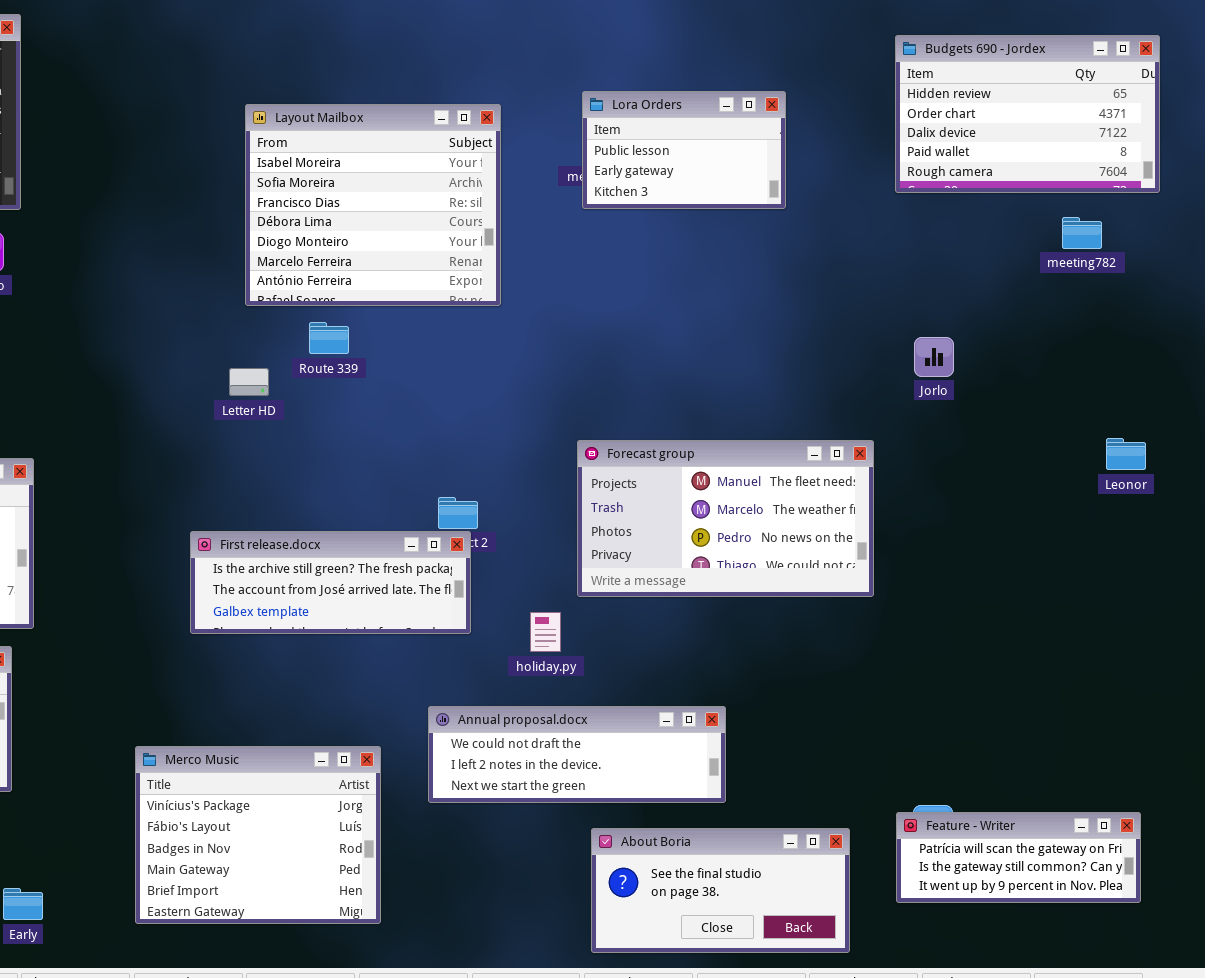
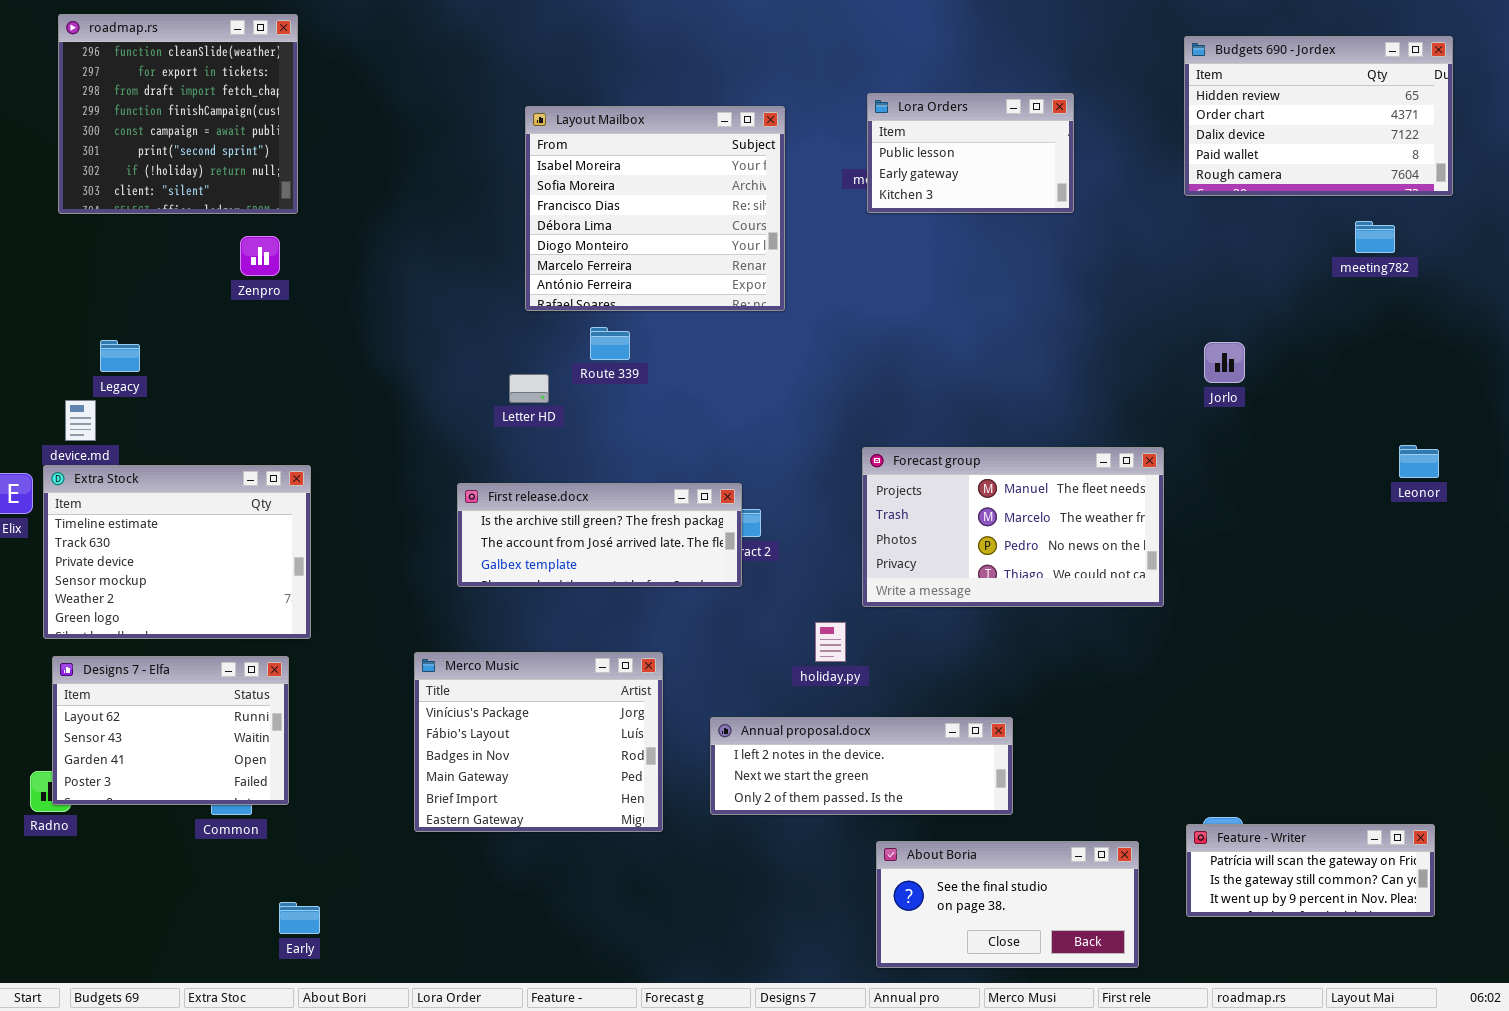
First release.docx: [190,531,471,634] -> [457,483,742,587], moved
Annual proposal.docx: [428,706,726,803] -> [710,717,1013,815], scrolled down 1 row
Merco Music: [135,746,381,924] -> [414,652,663,832], moved

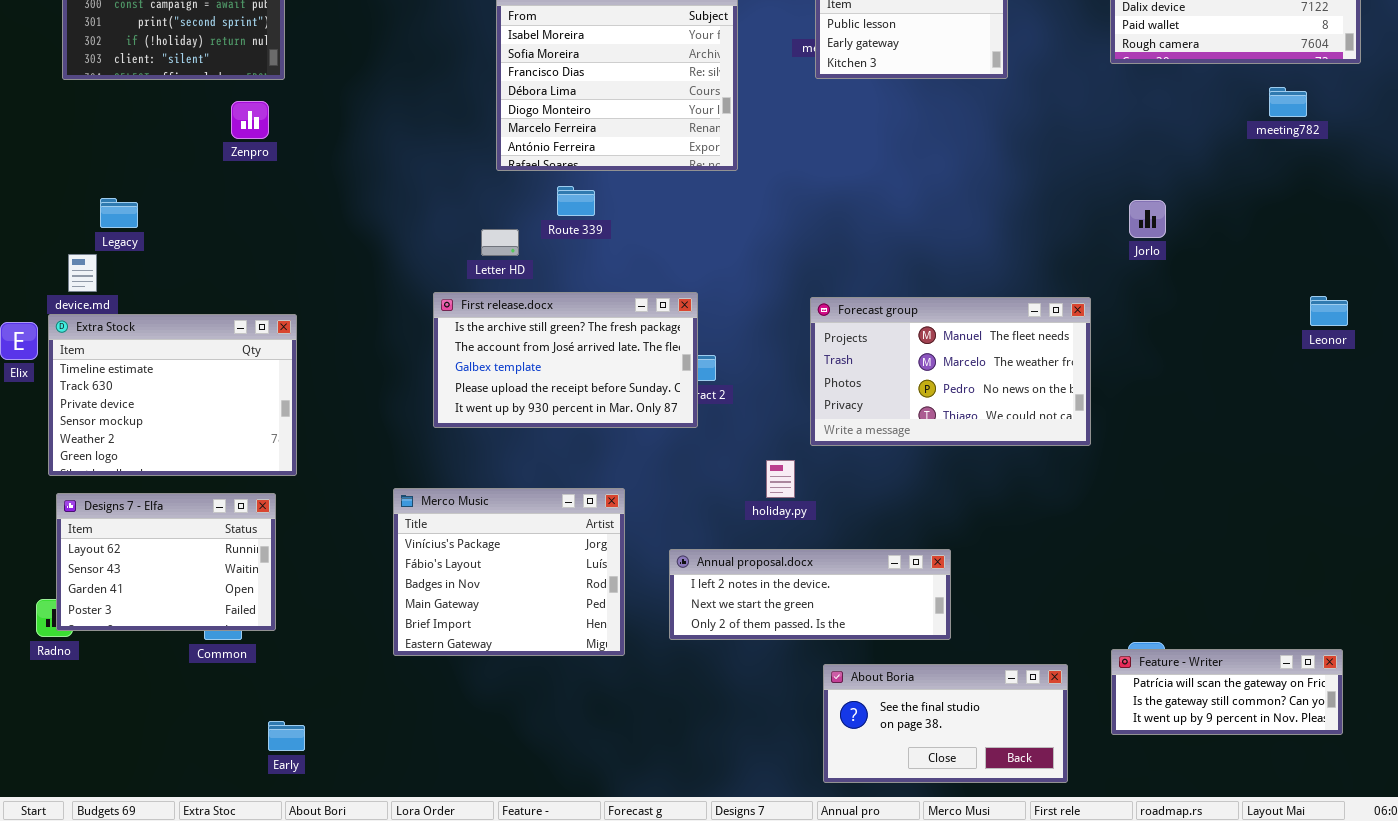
First release.docx: [457,483,742,587] -> [433,292,698,428], resized

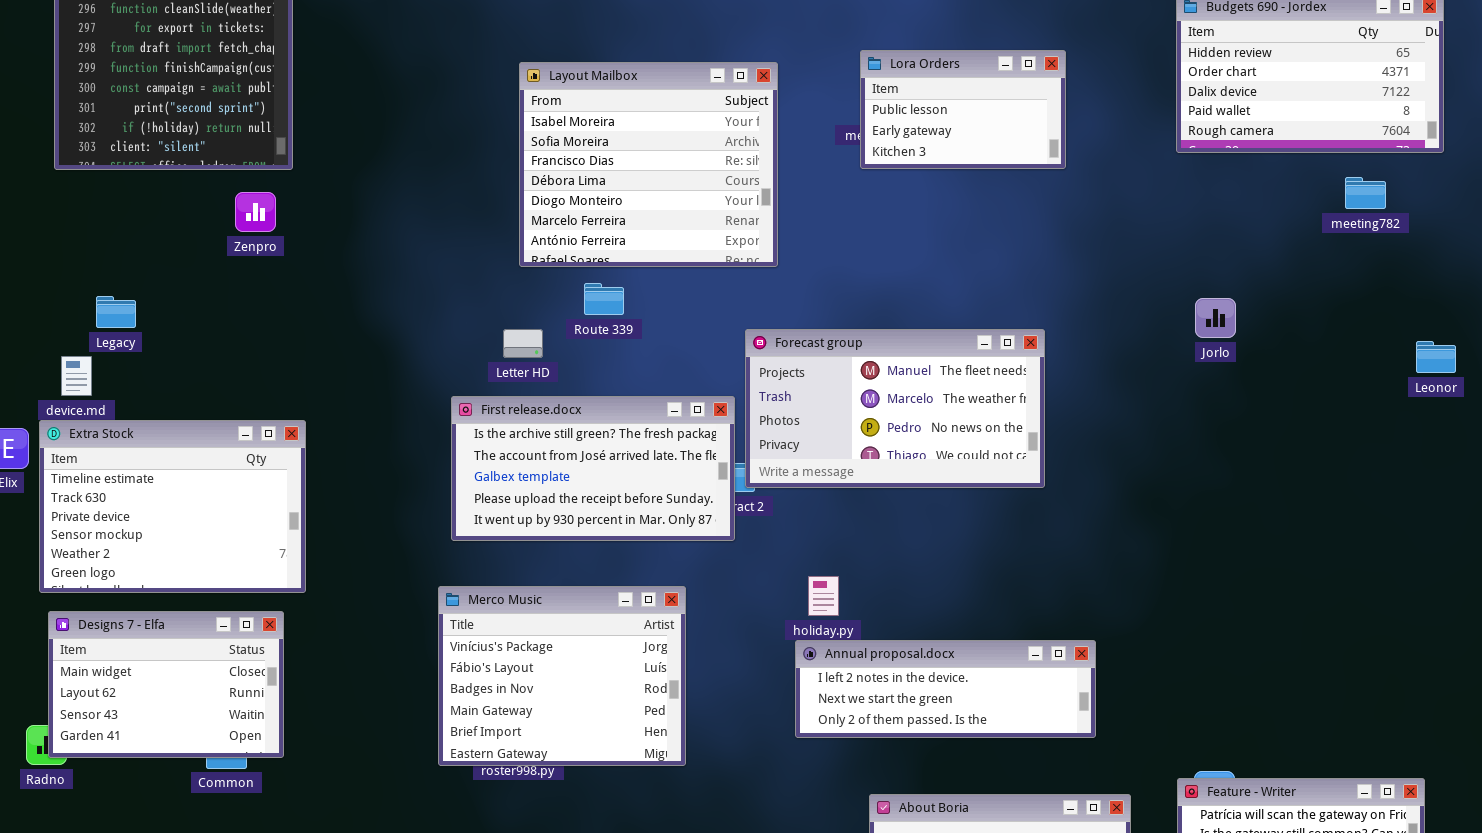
Leonor: [1310,296,1348,326] -> [1416,341,1456,373], moved
Forecast group: [810,297,1091,446] -> [745,329,1045,488], moved
Merco Music: [393,488,625,656] -> [438,586,686,766], moved
Designs 7 - Elfa: [56,493,276,631] -> [48,611,284,758], scrolled up 1 row
Annual proposal.docx: [669,549,951,640] -> [795,640,1096,738], moved

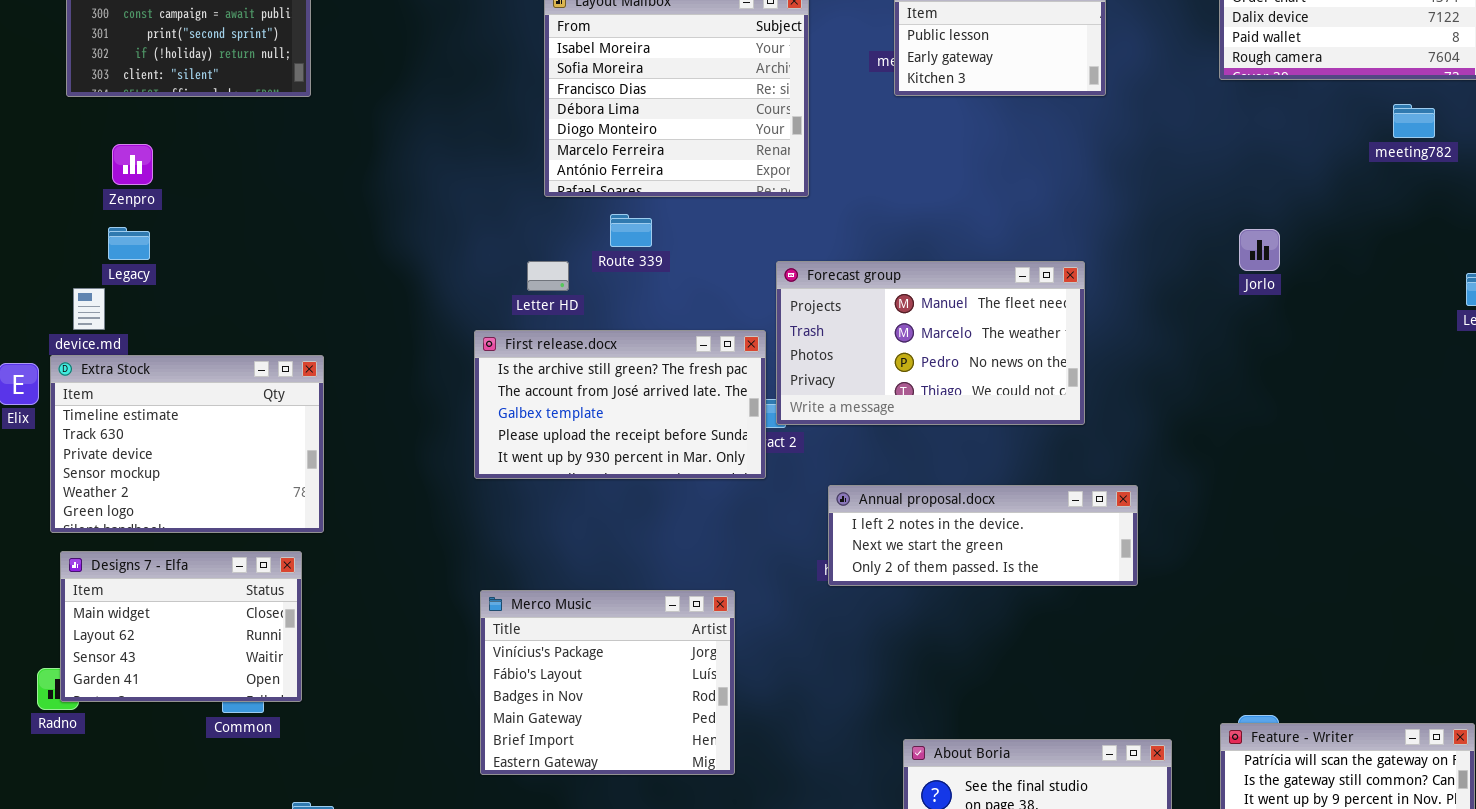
Zenpro: [235,192,276,232] -> [112,144,153,185], moved
Merco Music: [438,586,686,766] -> [480,590,735,775], moved
Annual proposal.docx: [795,640,1096,738] -> [828,485,1138,586], moved

